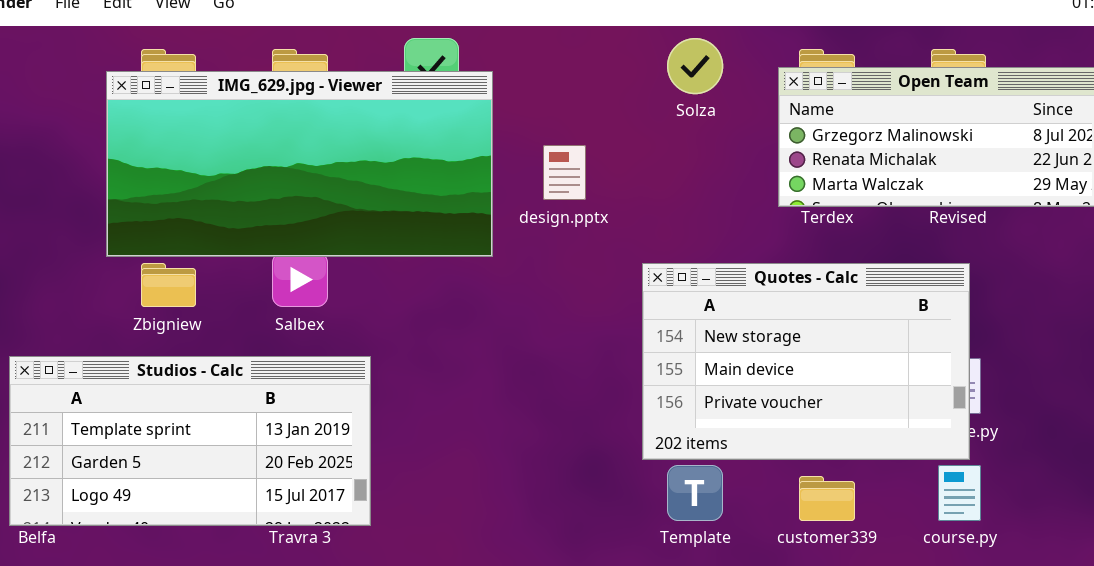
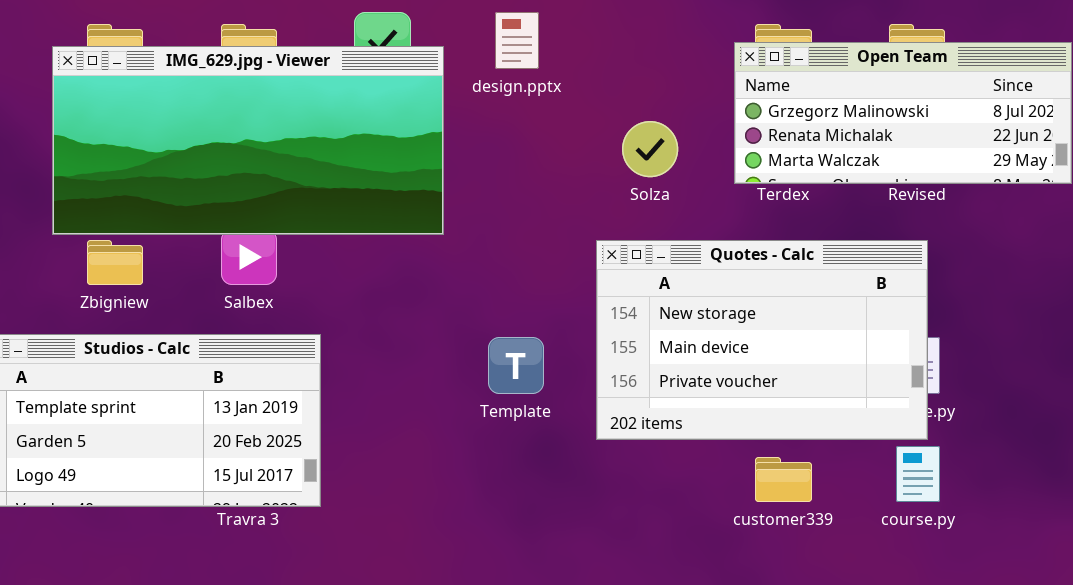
Solza: [667,38,723,94] -> [622,121,678,177], moved
design.pptx: [543,145,586,200] -> [495,12,539,69], moved
Template: [667,465,723,521] -> [488,337,544,394], moved

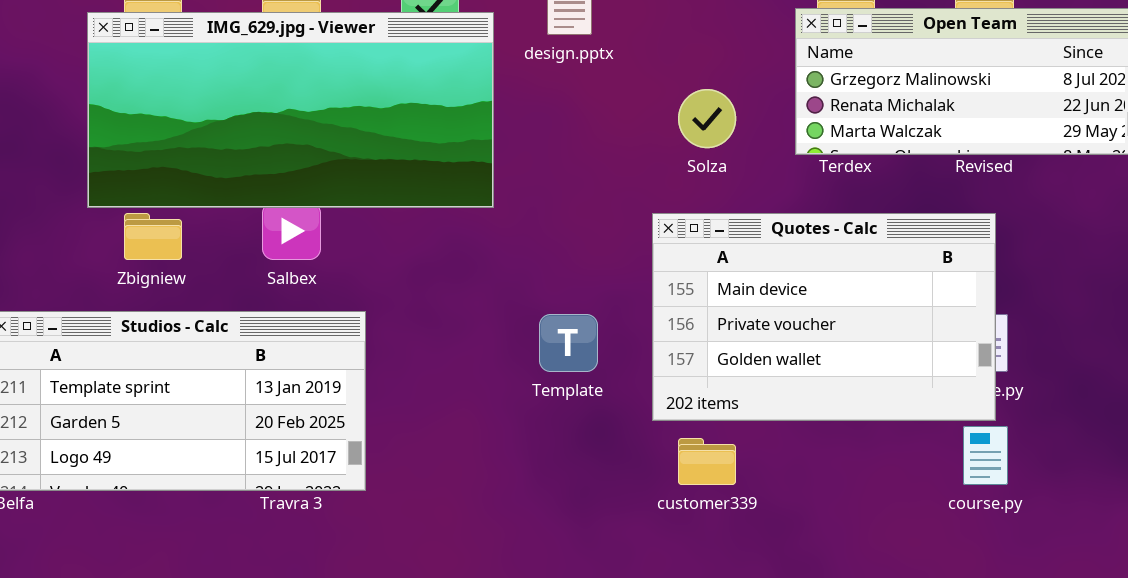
Quotes - Calc: [596,240,928,440] -> [652,213,996,421], scrolled down 1 row
customer339: [755,457,812,502] -> [678,438,736,485], moved

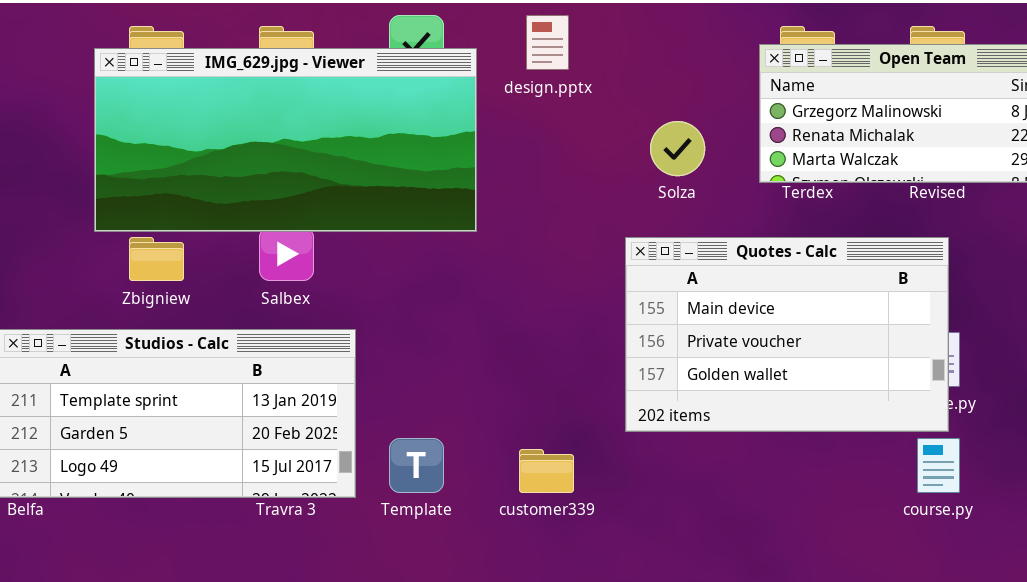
Template: [539,314,598,372] -> [389,438,444,493], moved
customer339: [678,438,736,485] -> [519,449,574,493], moved

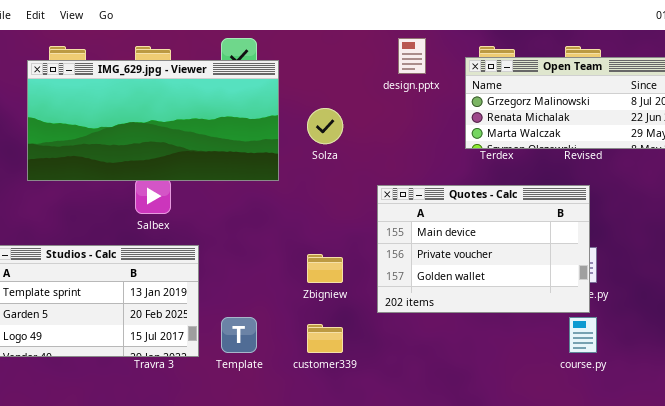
design.pptx: [526,15,569,70] -> [398,38,426,74], moved
Solza: [650,121,705,176] -> [307,108,343,144], moved
Zbigniew: [129,237,184,281] -> [307,254,343,283], moved

